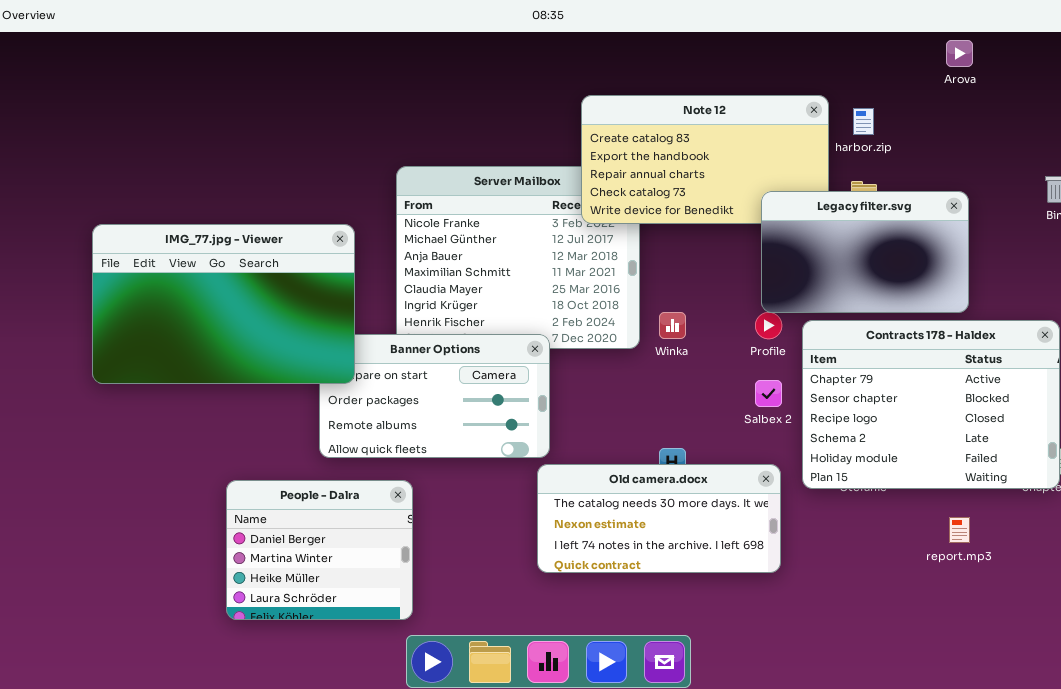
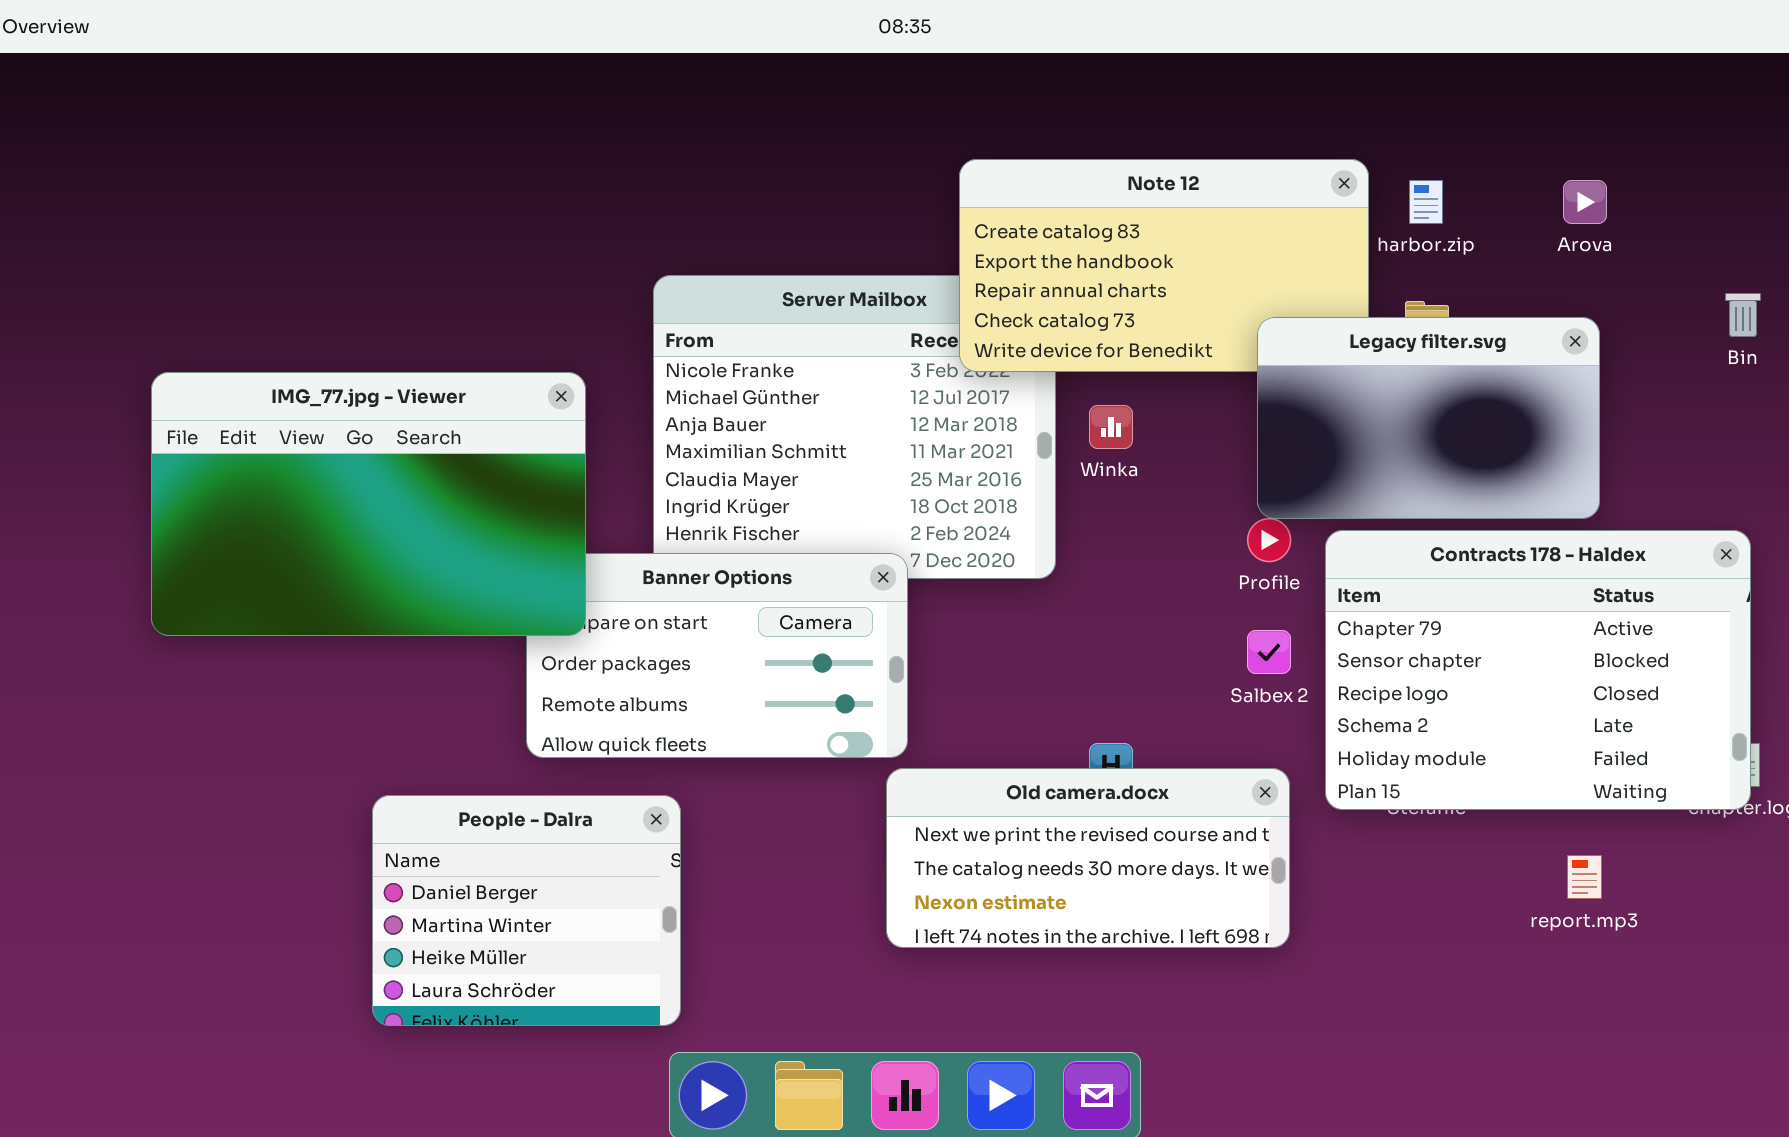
Arova: [946,40,973,67] -> [1563,180,1607,224], moved
Winka: [659,312,686,339] -> [1089,405,1133,449], moved
Old camera.docx: [537,464,781,573] -> [886,768,1290,948], scrolled up 1 row

